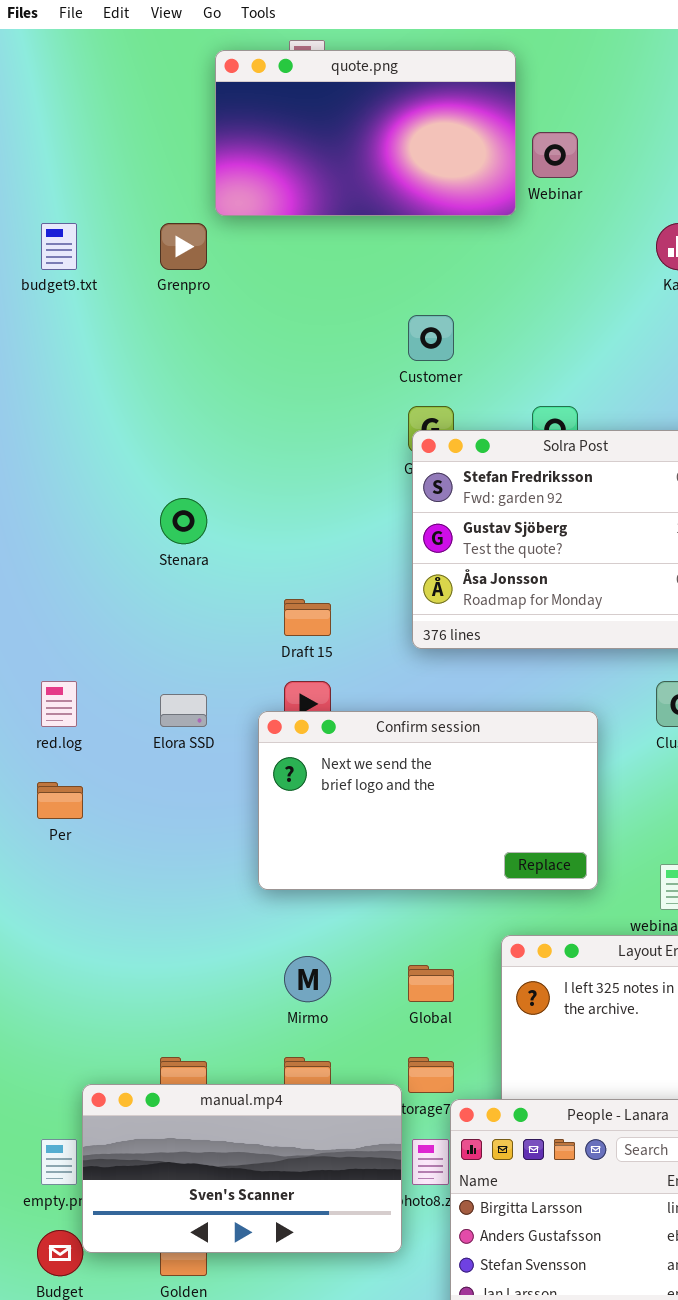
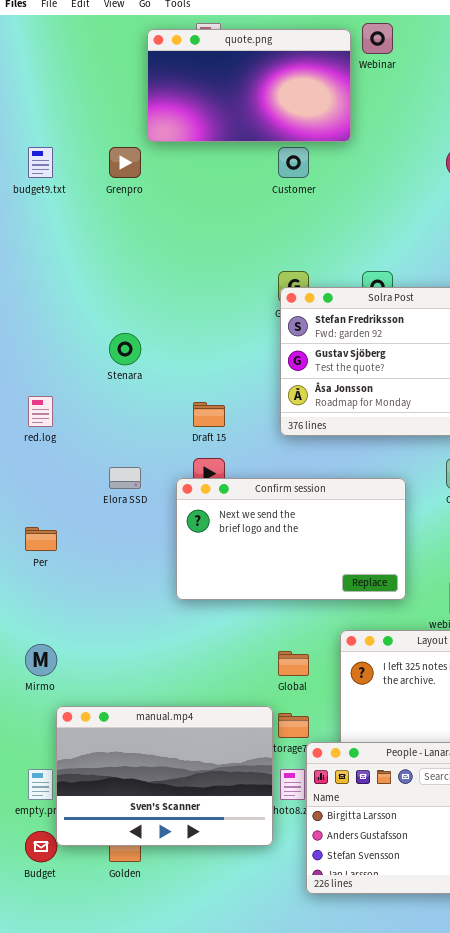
Webinar: [532,132,578,178] -> [362,23,393,54], moved
Customer: [408,315,454,361] -> [278,147,309,178], moved
red.log: [41,681,77,727] -> [28,396,53,427], moved
Mirmo: [284,956,331,1002] -> [25,644,57,676], moved
manual.mp4: [82,1084,402,1253] -> [56,706,273,846], resized

